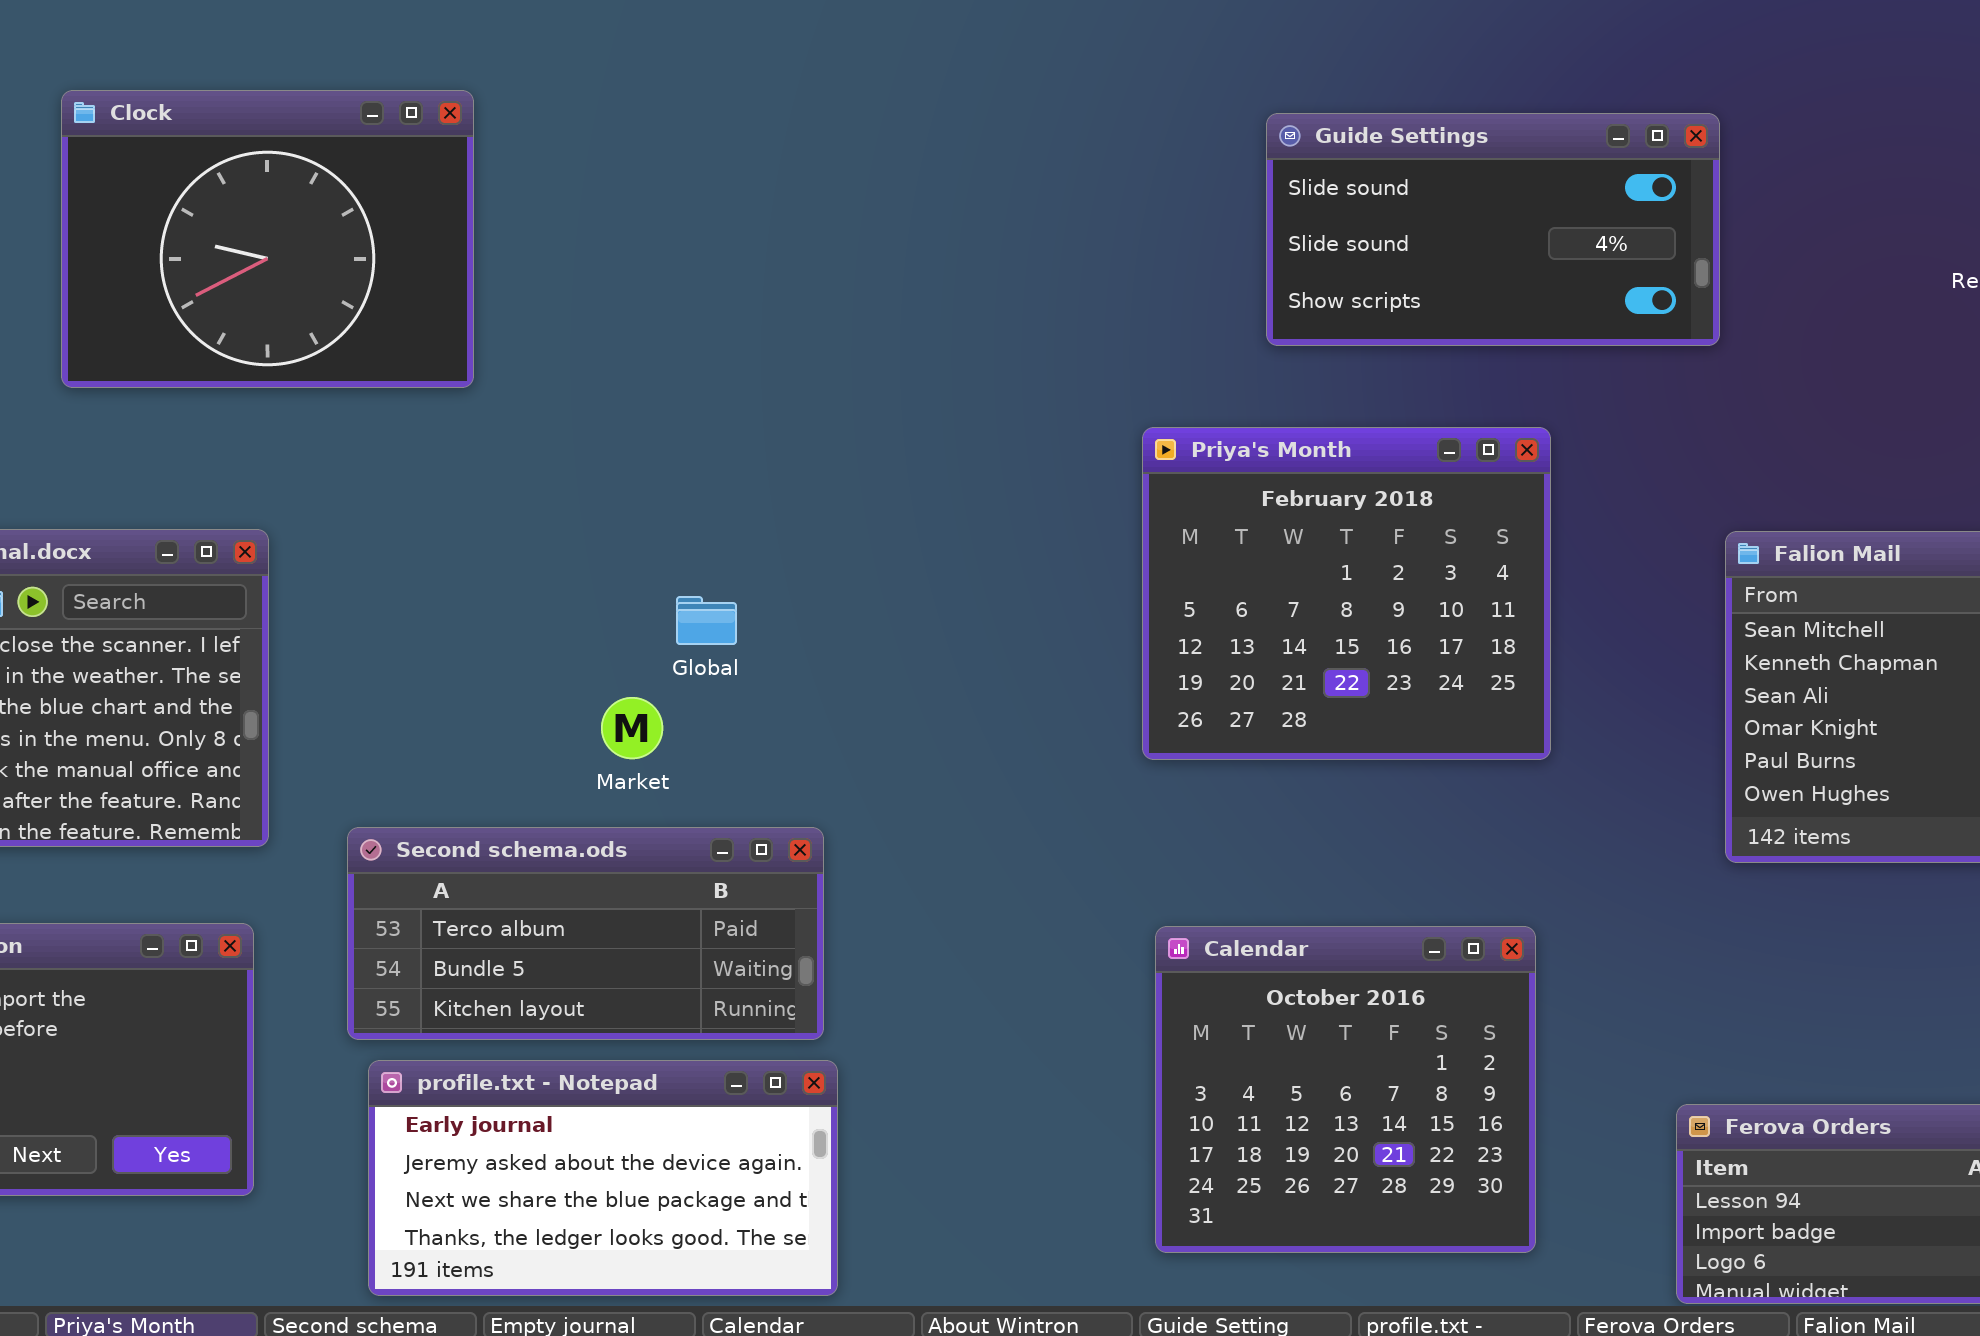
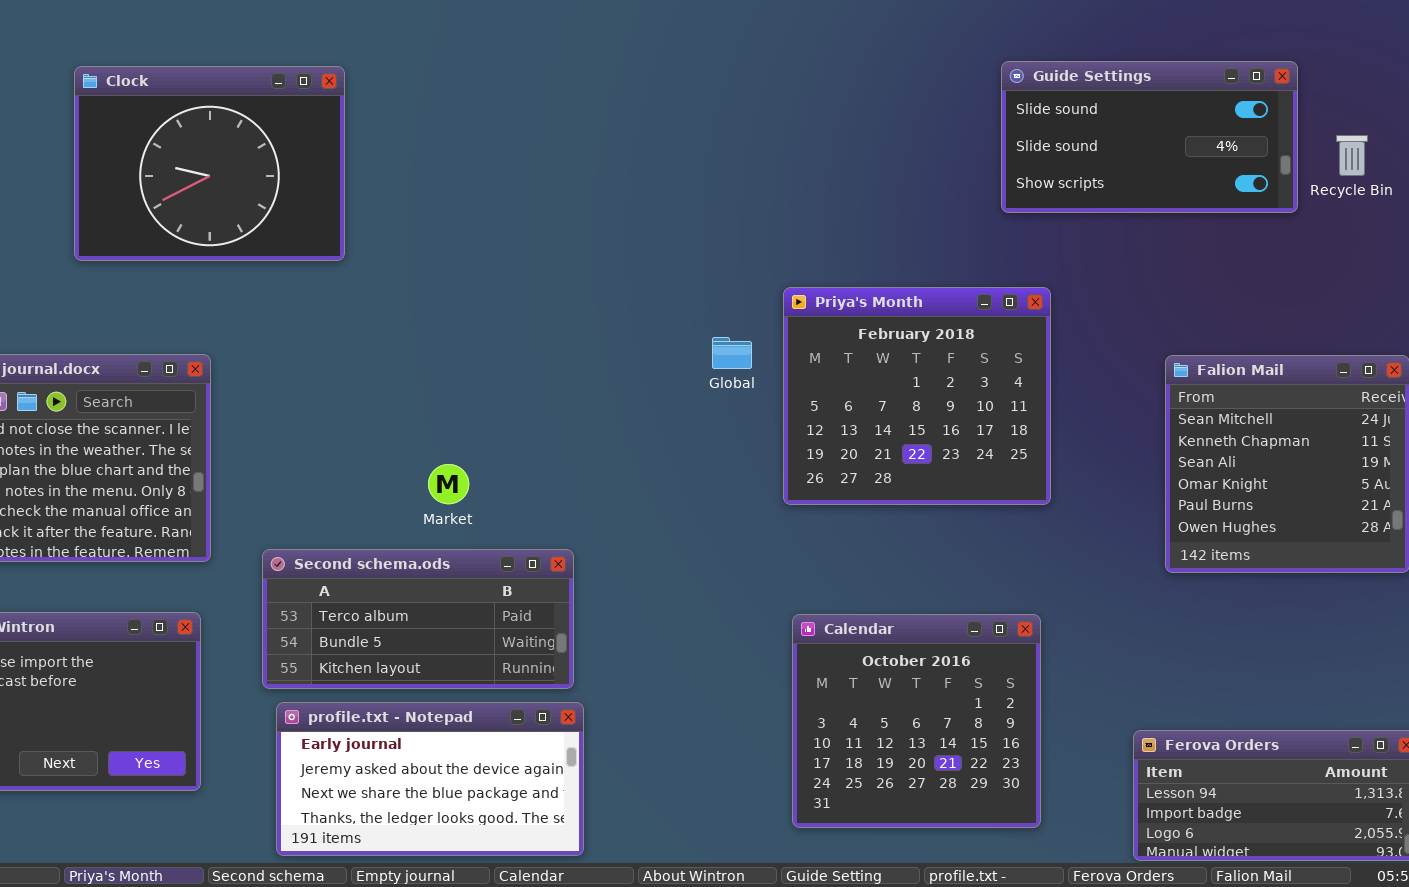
Guide Settings: [1266,113,1720,346] -> [1001,61,1298,213], moved
Global: [676,596,737,645] -> [712,337,752,369], moved

